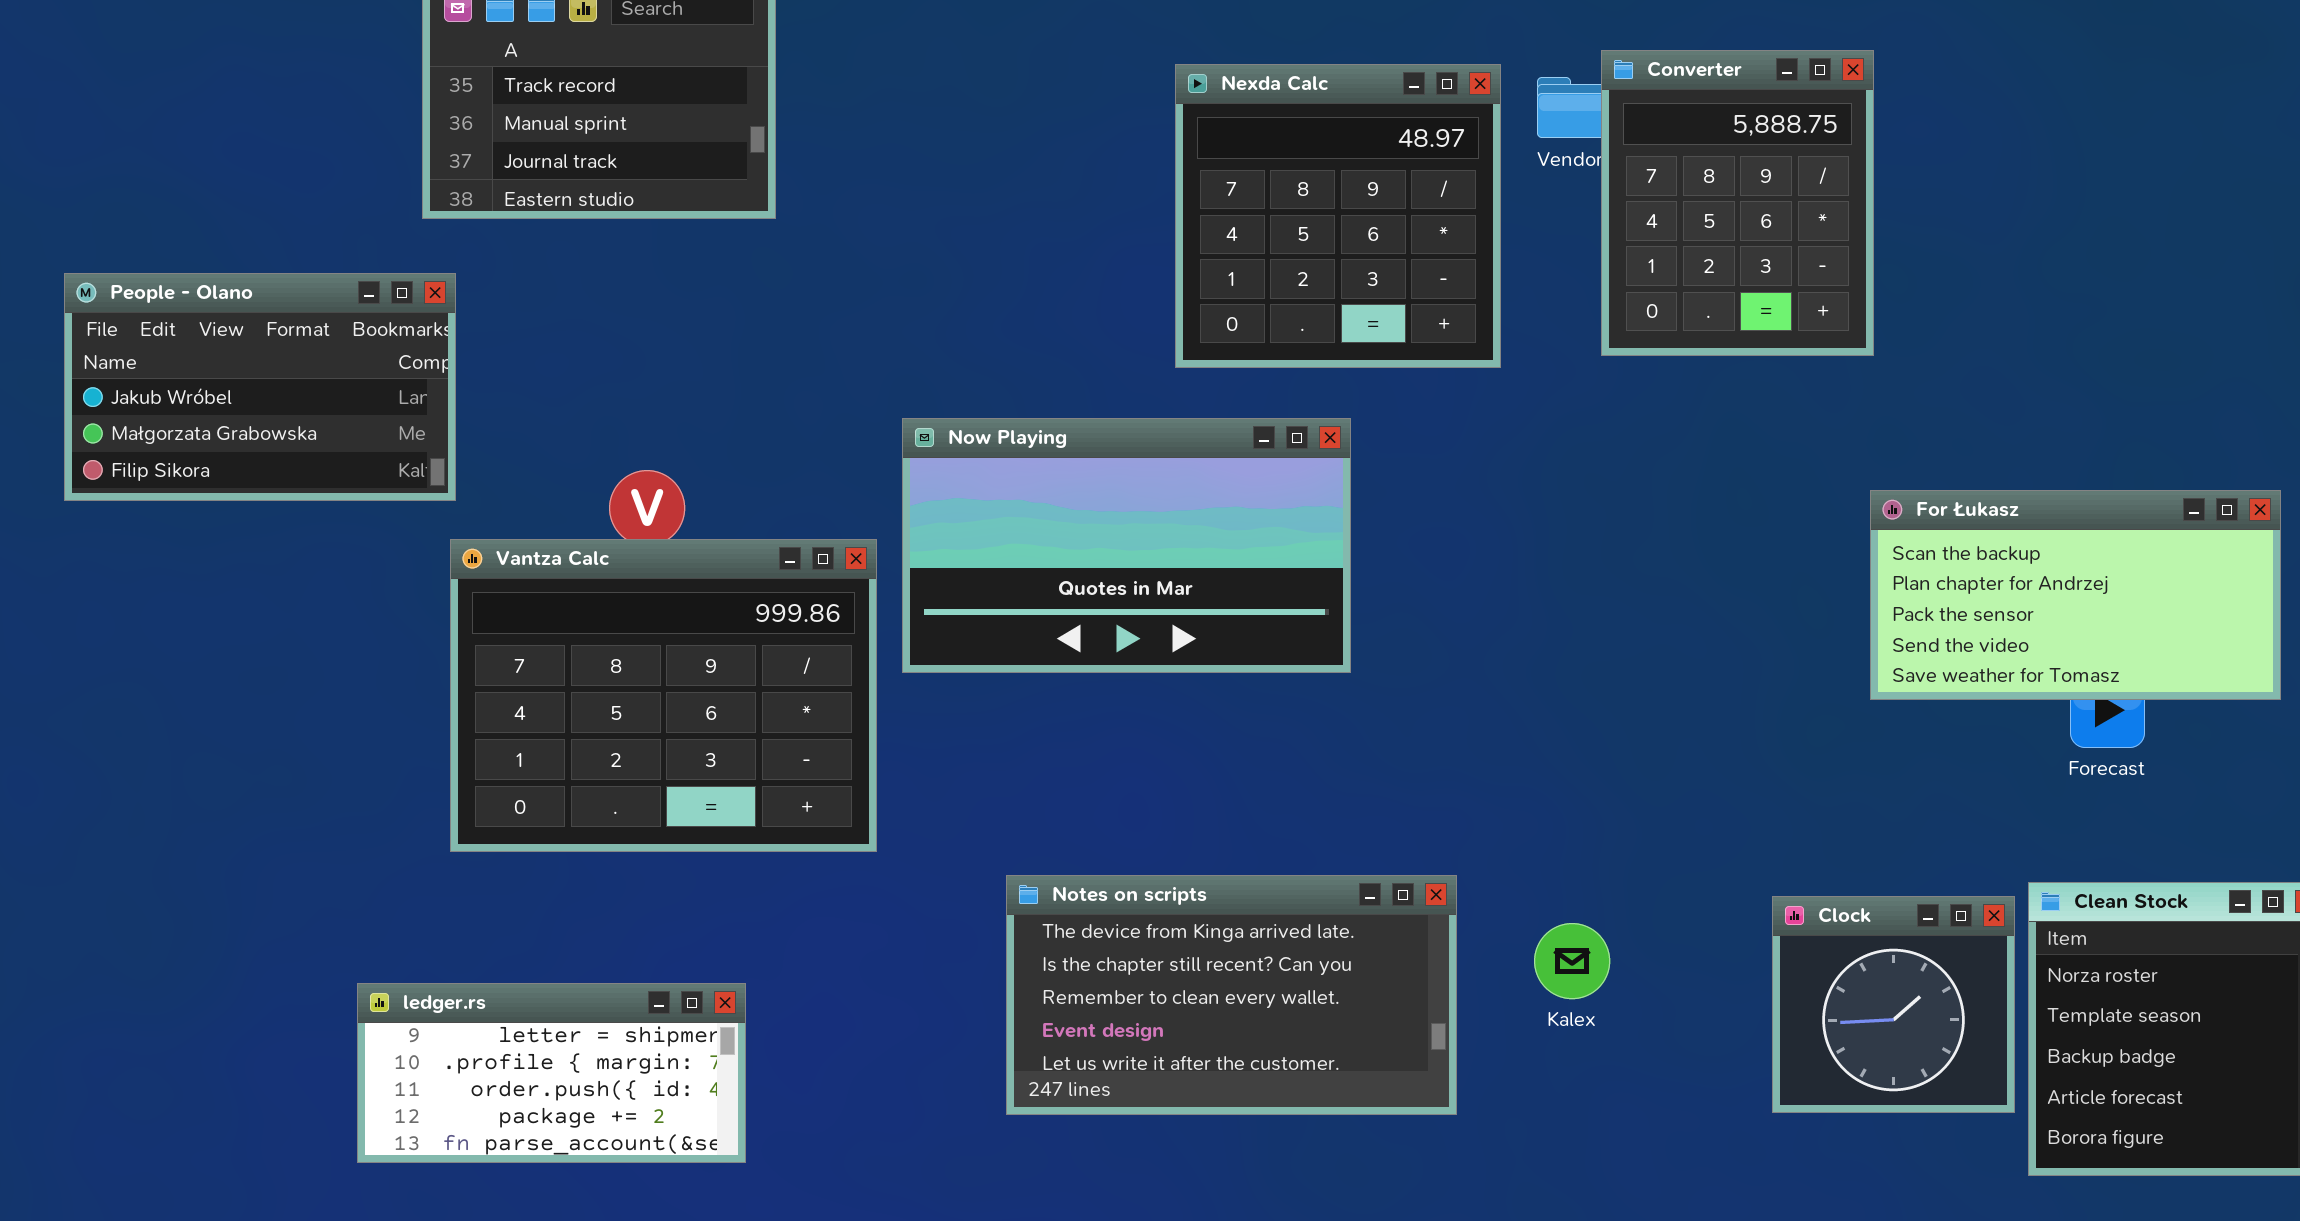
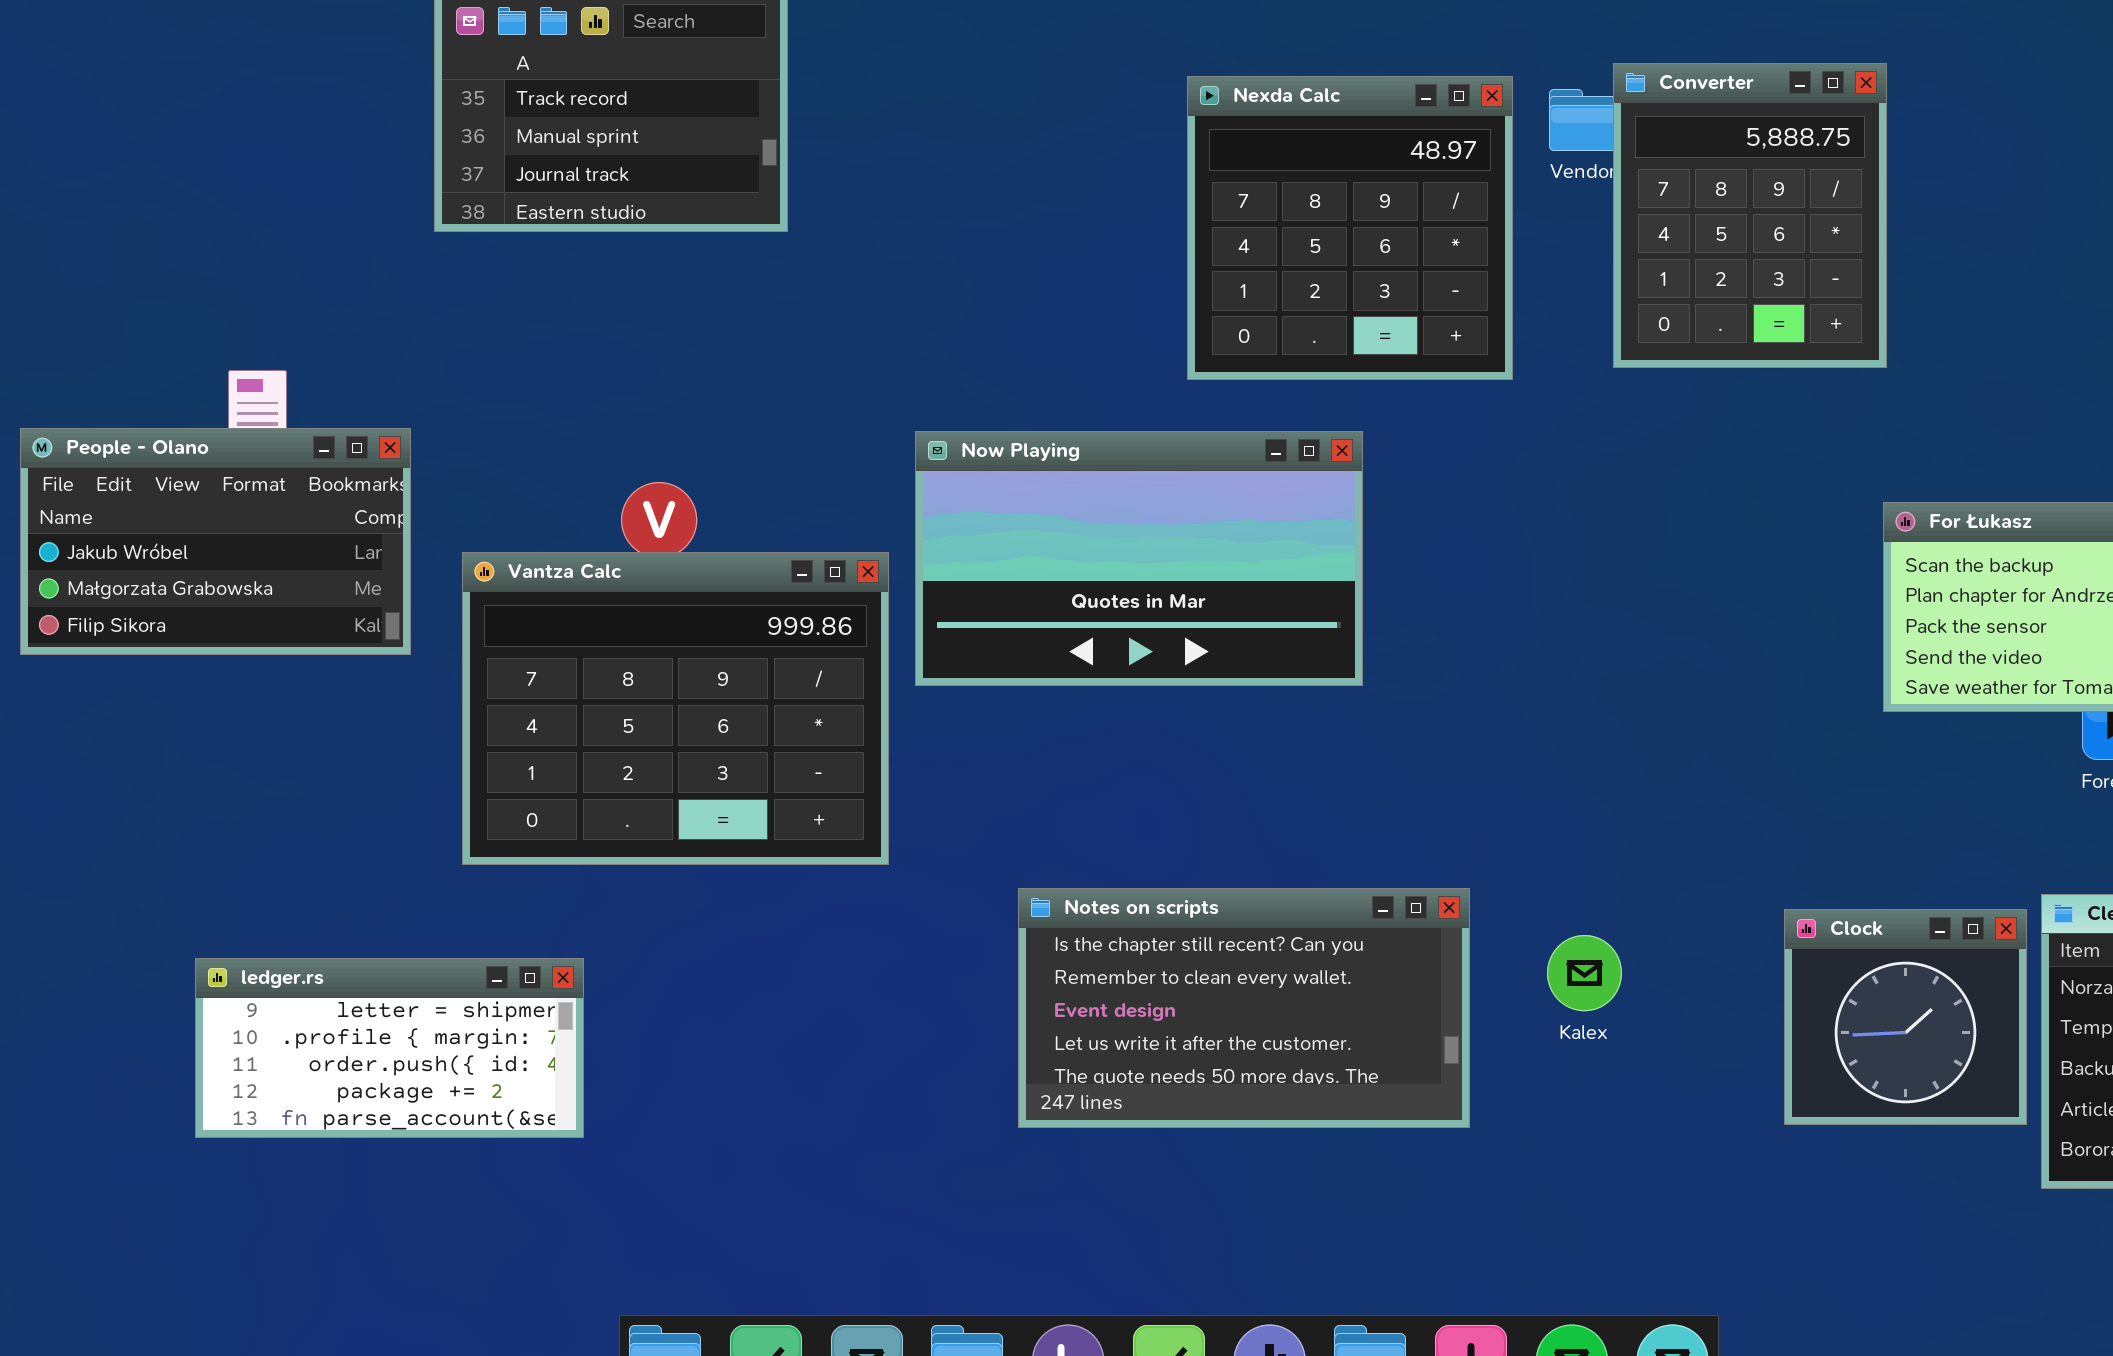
People - Olano: [64,273,456,501] -> [20,428,411,655], moved
Notes on scripts: [1006,875,1457,1115] -> [1018,888,1470,1128], scrolled down 1 row
ledger.rs: [357,983,746,1163] -> [195,958,584,1138], moved

